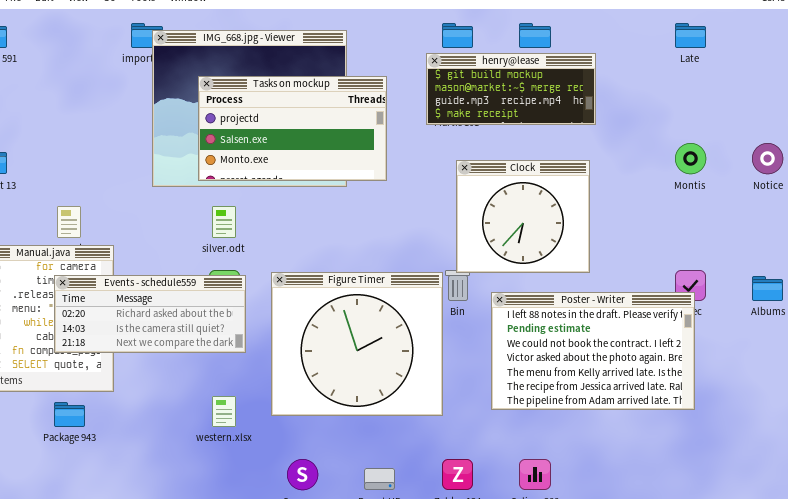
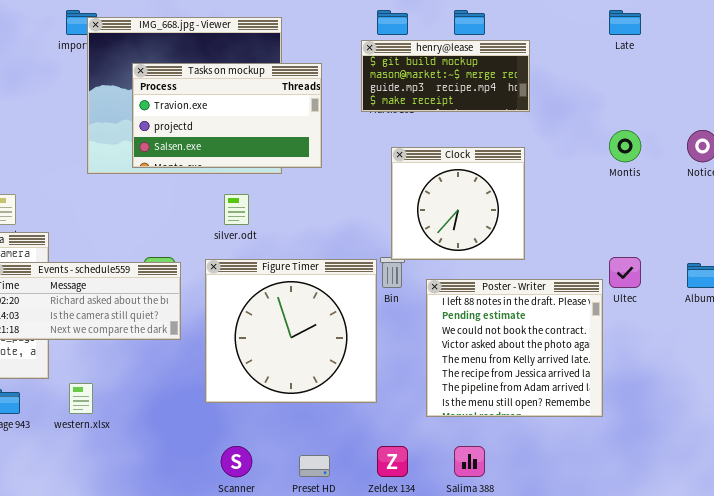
Tasks on mockup: [198,76,387,181] -> [132,63,322,168], scrolled up 1 row
silver.odt: [212,206,236,238] -> [224,194,249,225], moved
Poster - Writer: [491,292,695,410] -> [426,279,603,417], resized
western.xlsx: [212,396,236,427] -> [69,383,93,414], moved

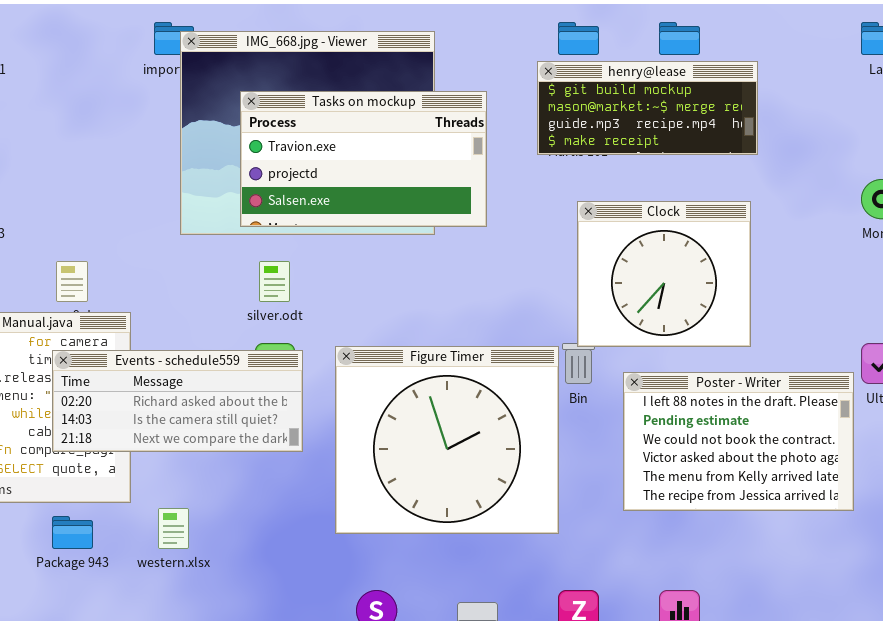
silver.odt: [224,194,249,225] -> [259,261,290,302], moved
Poster - Writer: [426,279,603,417] -> [623,372,854,511], resized

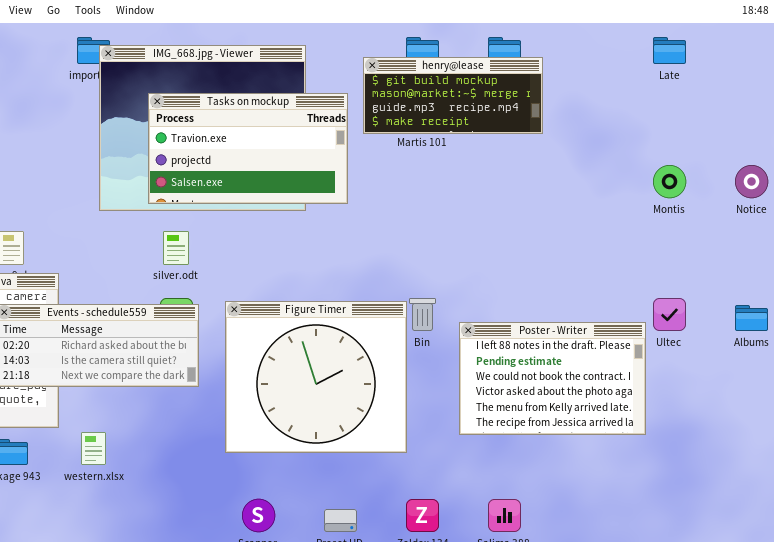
henry@lease: [537,61,758,155] -> [363,57,543,134], moved
Clock: [577,201,751,347] -> none, closed

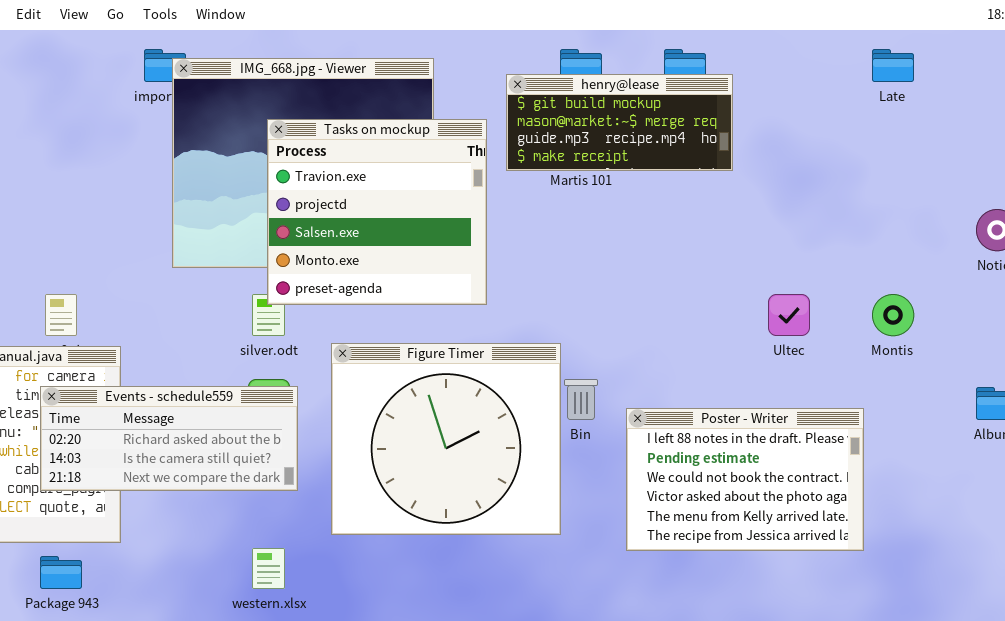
Tasks on mockup: [148,93,348,204] -> [267,119,487,305], resized
Montis: [653,165,686,198] -> [872,294,914,336], moved
Ultec: [653,298,686,331] -> [768,294,810,336], moved
Figure Timer: [225,301,407,453] -> [331,343,561,535], moved
western.xlsx: [81,432,106,465] -> [252,548,285,589], moved

